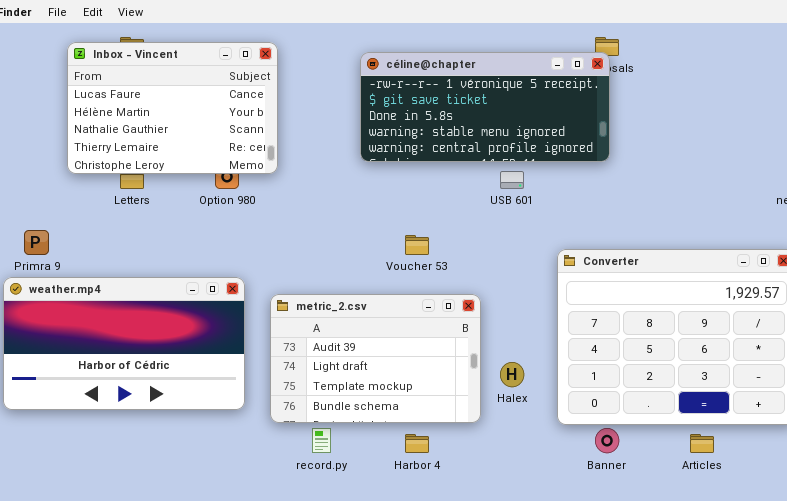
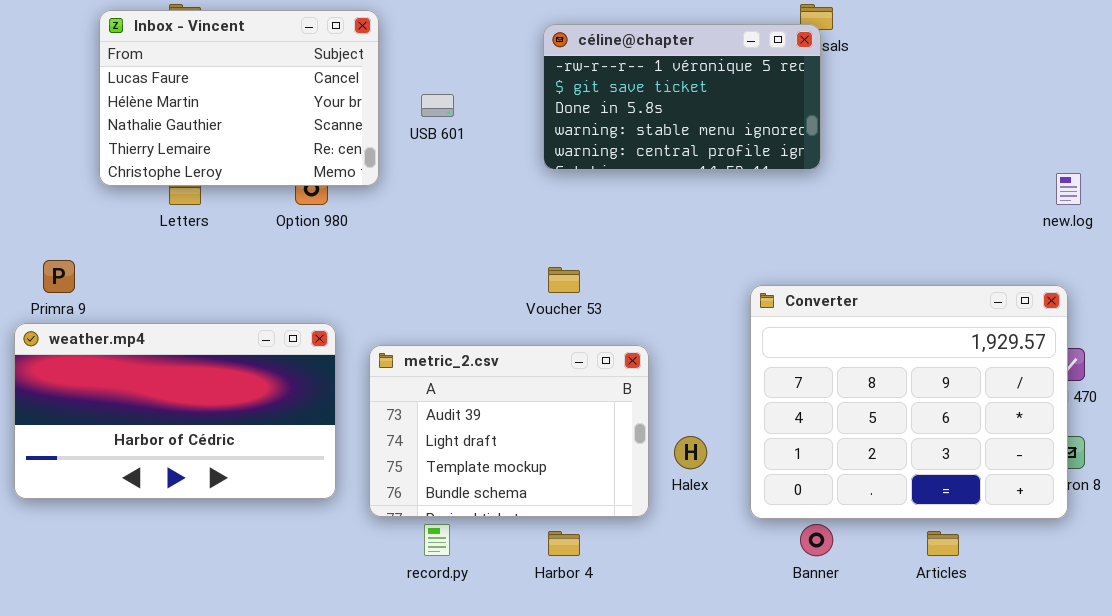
céline@chapter: [360,52,610,162] -> [543,24,821,170], resized
USB 601: [500,171,524,189] -> [421,94,454,117], moved

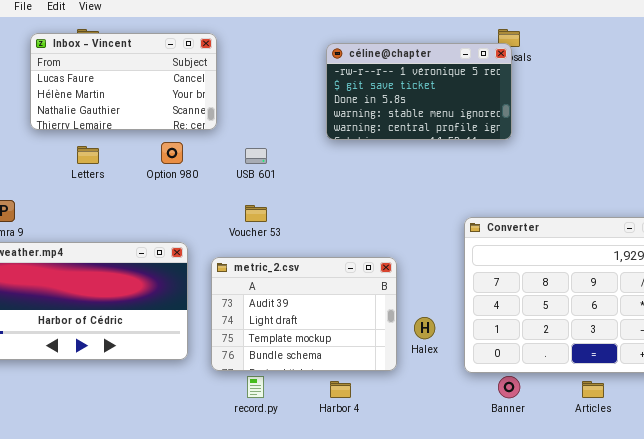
Inbox - Vincent: [99,10,379,186] -> [30,33,217,130], resized
USB 601: [421,94,454,117] -> [245,148,267,164], moved
Voucher 53: [548,267,580,293] -> [245,205,267,222], moved

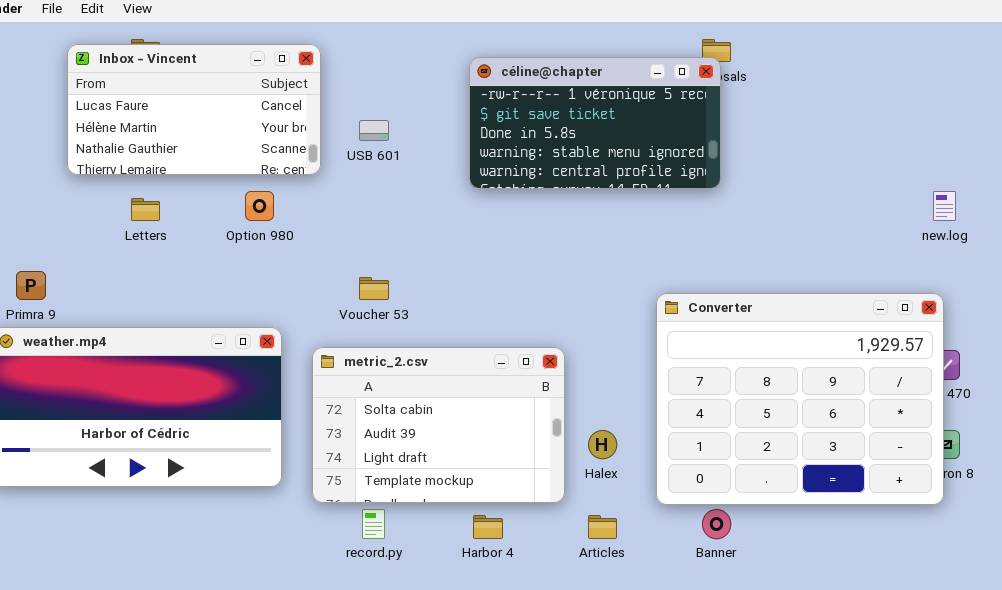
USB 601: [245,148,267,164] -> [359,120,389,141], moved
metric_2.csv: [211,257,397,371] -> [312,347,565,503], scrolled up 1 row
Articles: [582,381,604,398] -> [588,515,617,539], moved

